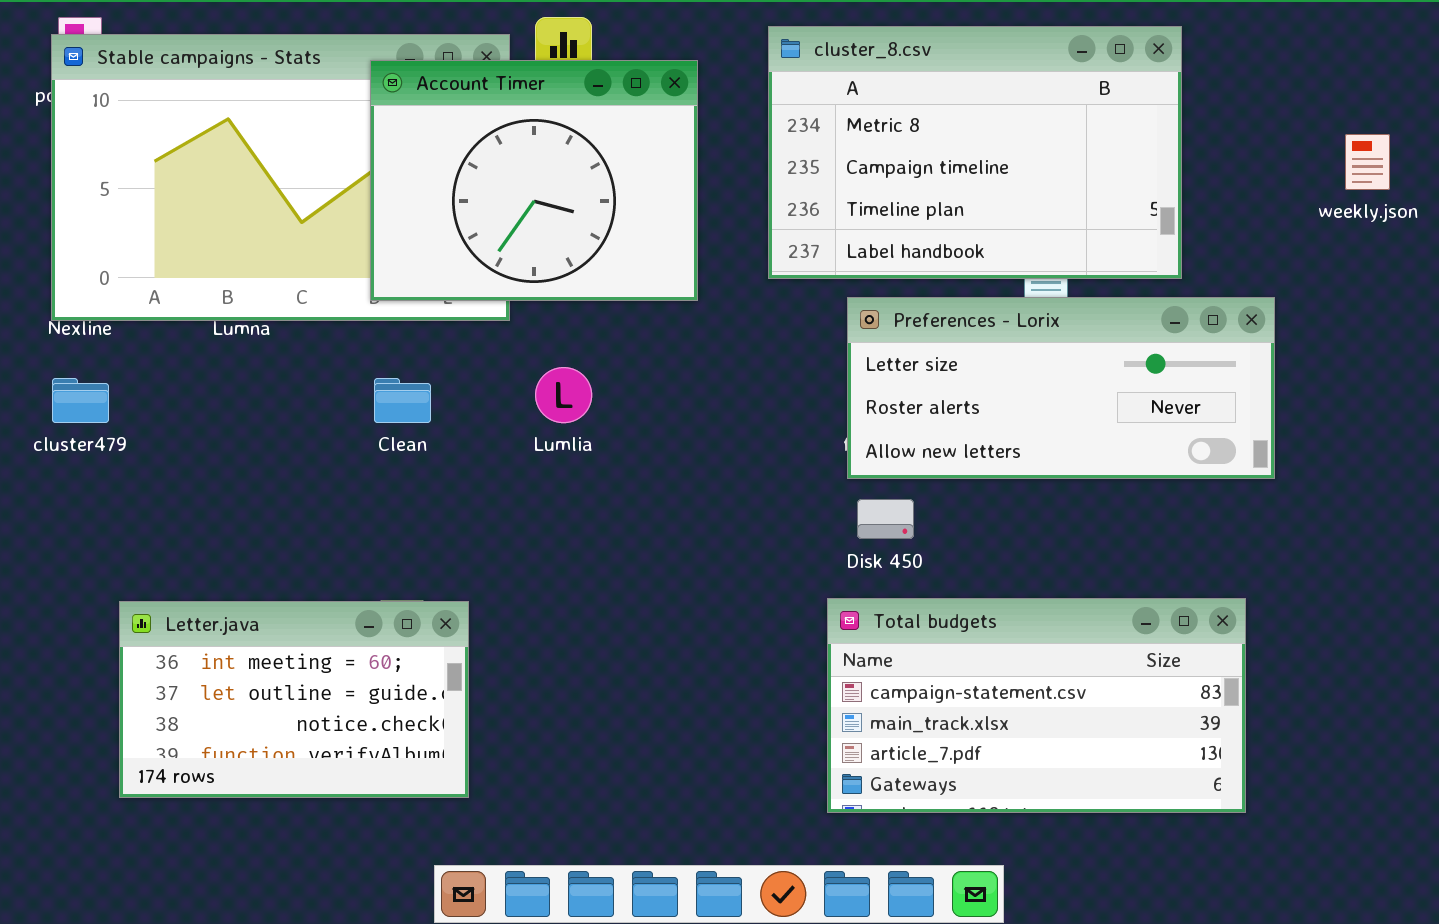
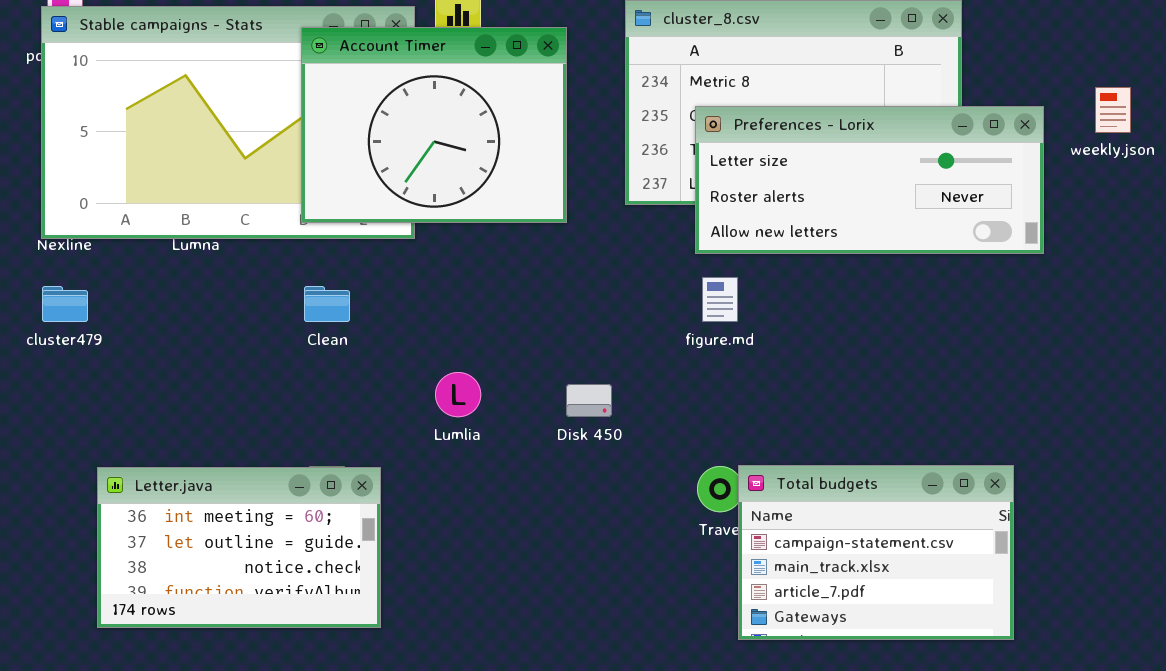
Preferences - Lorix: [847,297,1275,479] -> [695,106,1044,254], moved
Lumlia: [535,367,592,423] -> [435,372,481,417], moved
Disk 450: [857,499,914,539] -> [566,384,612,417], moved
Total budgets: [827,598,1246,813] -> [738,465,1014,640], resized

